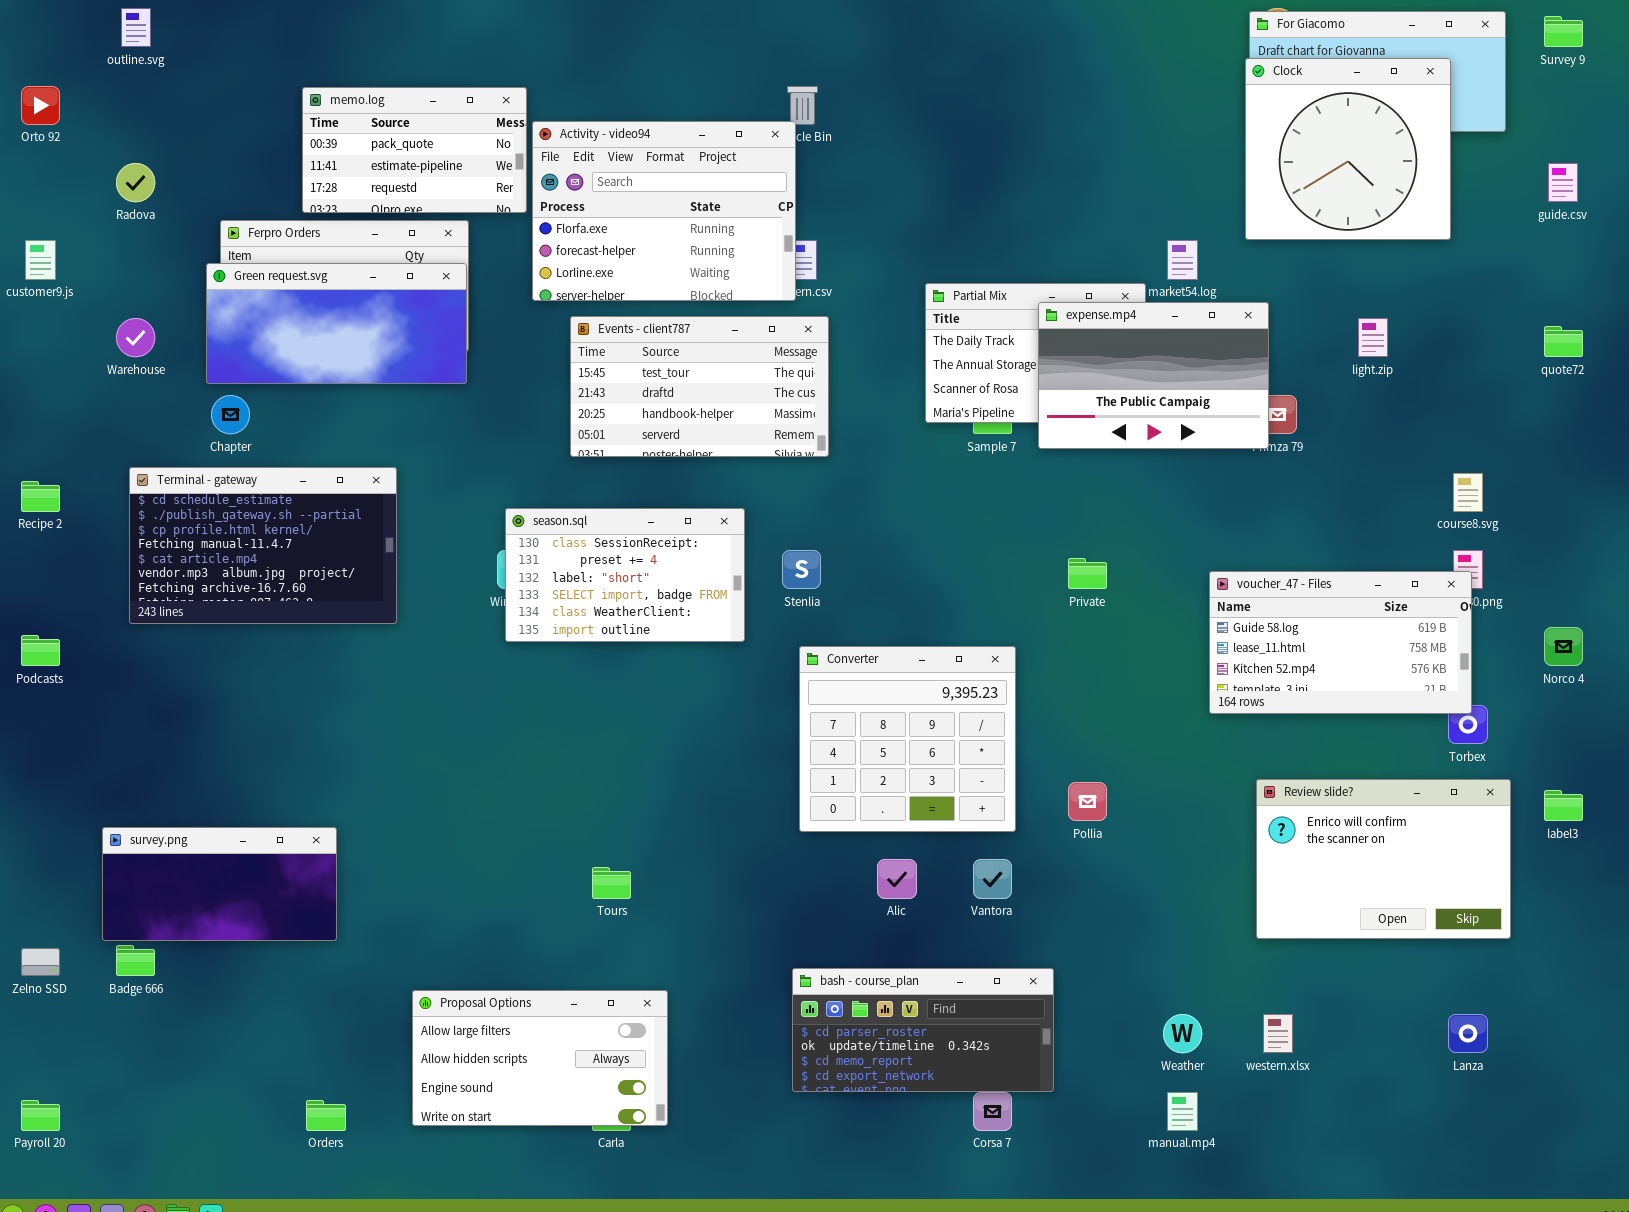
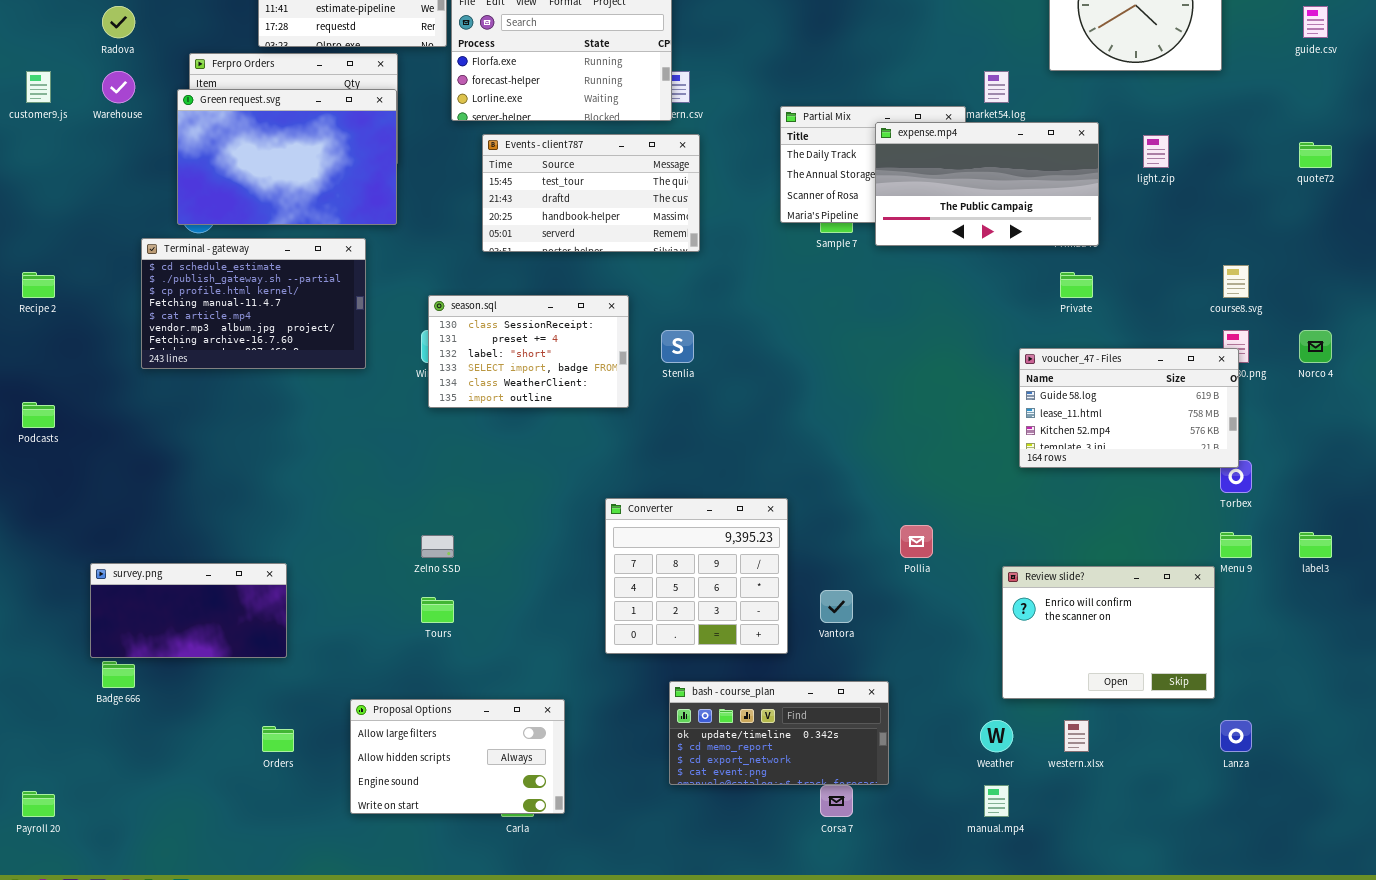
Green request.svg: [206,263,467,384] -> [177,89,397,225], resized
expense.mp4: [1038,302,1269,449] -> [875,122,1099,246], resized
Warehouse: [116,318,155,357] -> [102,71,135,103], moved
Terminal - gateway: [129,467,397,624] -> [141,238,366,369], moved
Private: [1068,558,1107,589] -> [1060,272,1093,298], moved
Norco 4: [1544,627,1583,666] -> [1299,330,1332,363], moved
Converter: [799,646,1016,832] -> [605,498,788,654], moved
Review slide?: [1256,779,1511,939] -> [1002,566,1215,699], moved
Tours: [592,867,631,899] -> [421,597,454,623], moved
Zelno SSD: [21,948,60,976] -> [421,535,454,558], moved
bash - course_plan: [792,968,1054,1092] -> [669,681,889,785], scrolled down 1 row
Orders: [306,1100,346,1131] -> [262,726,294,752], moved

